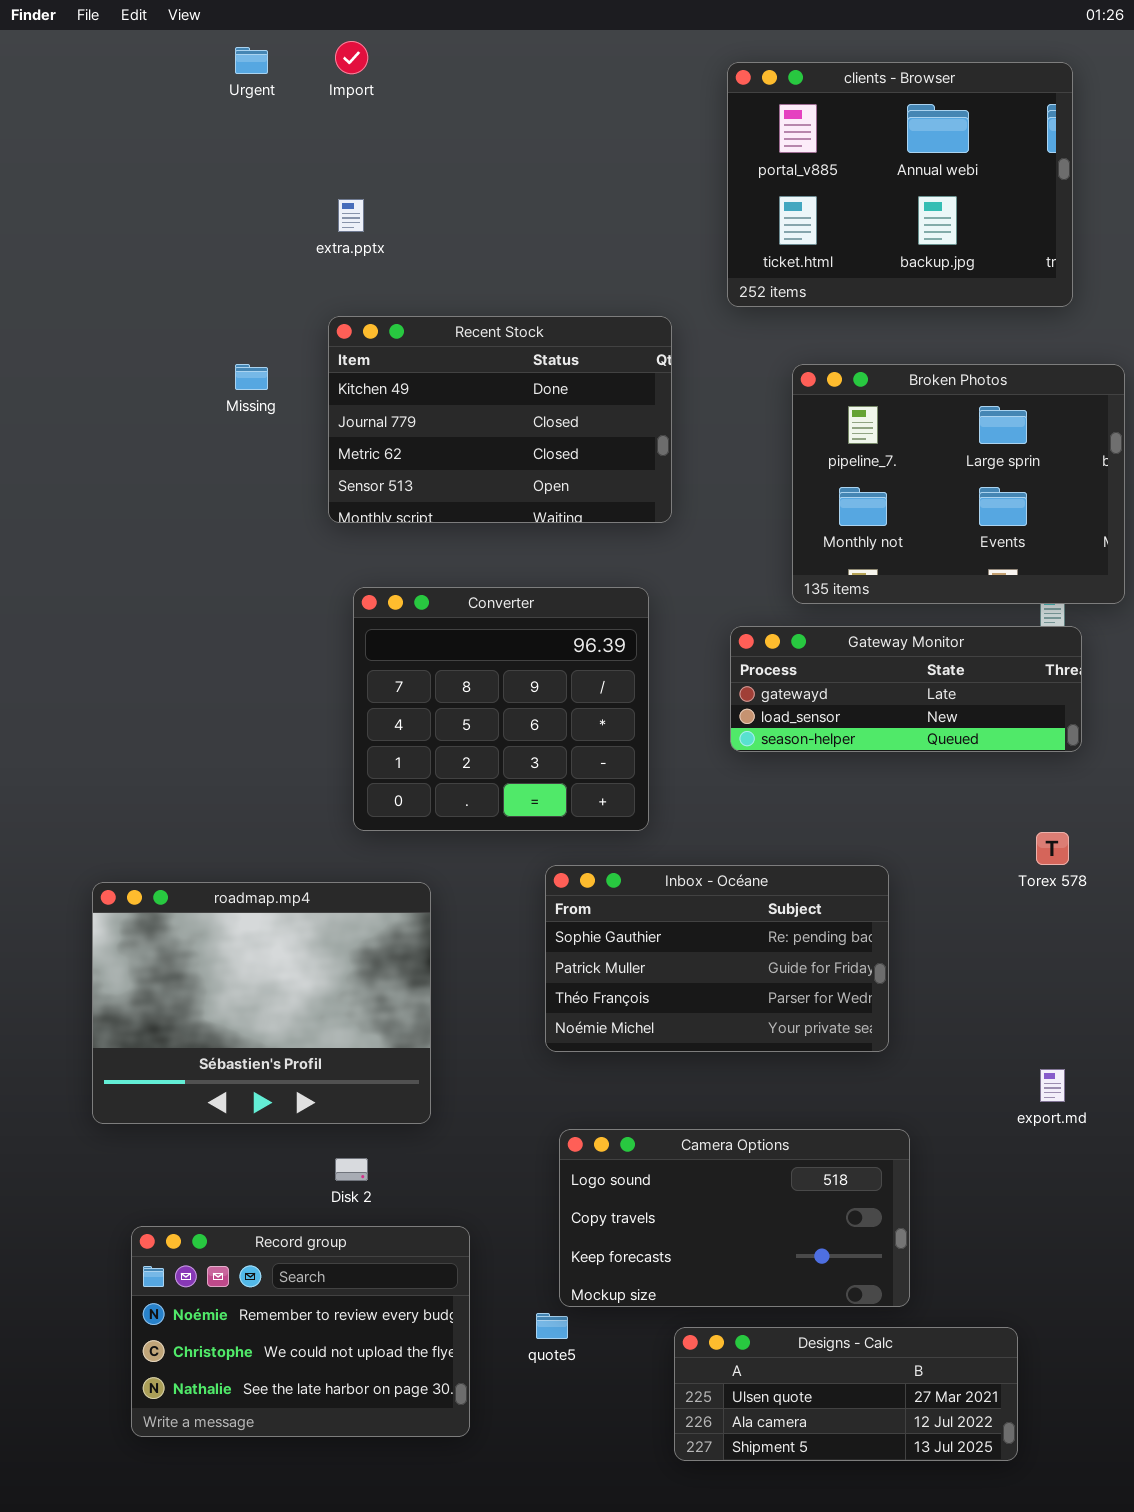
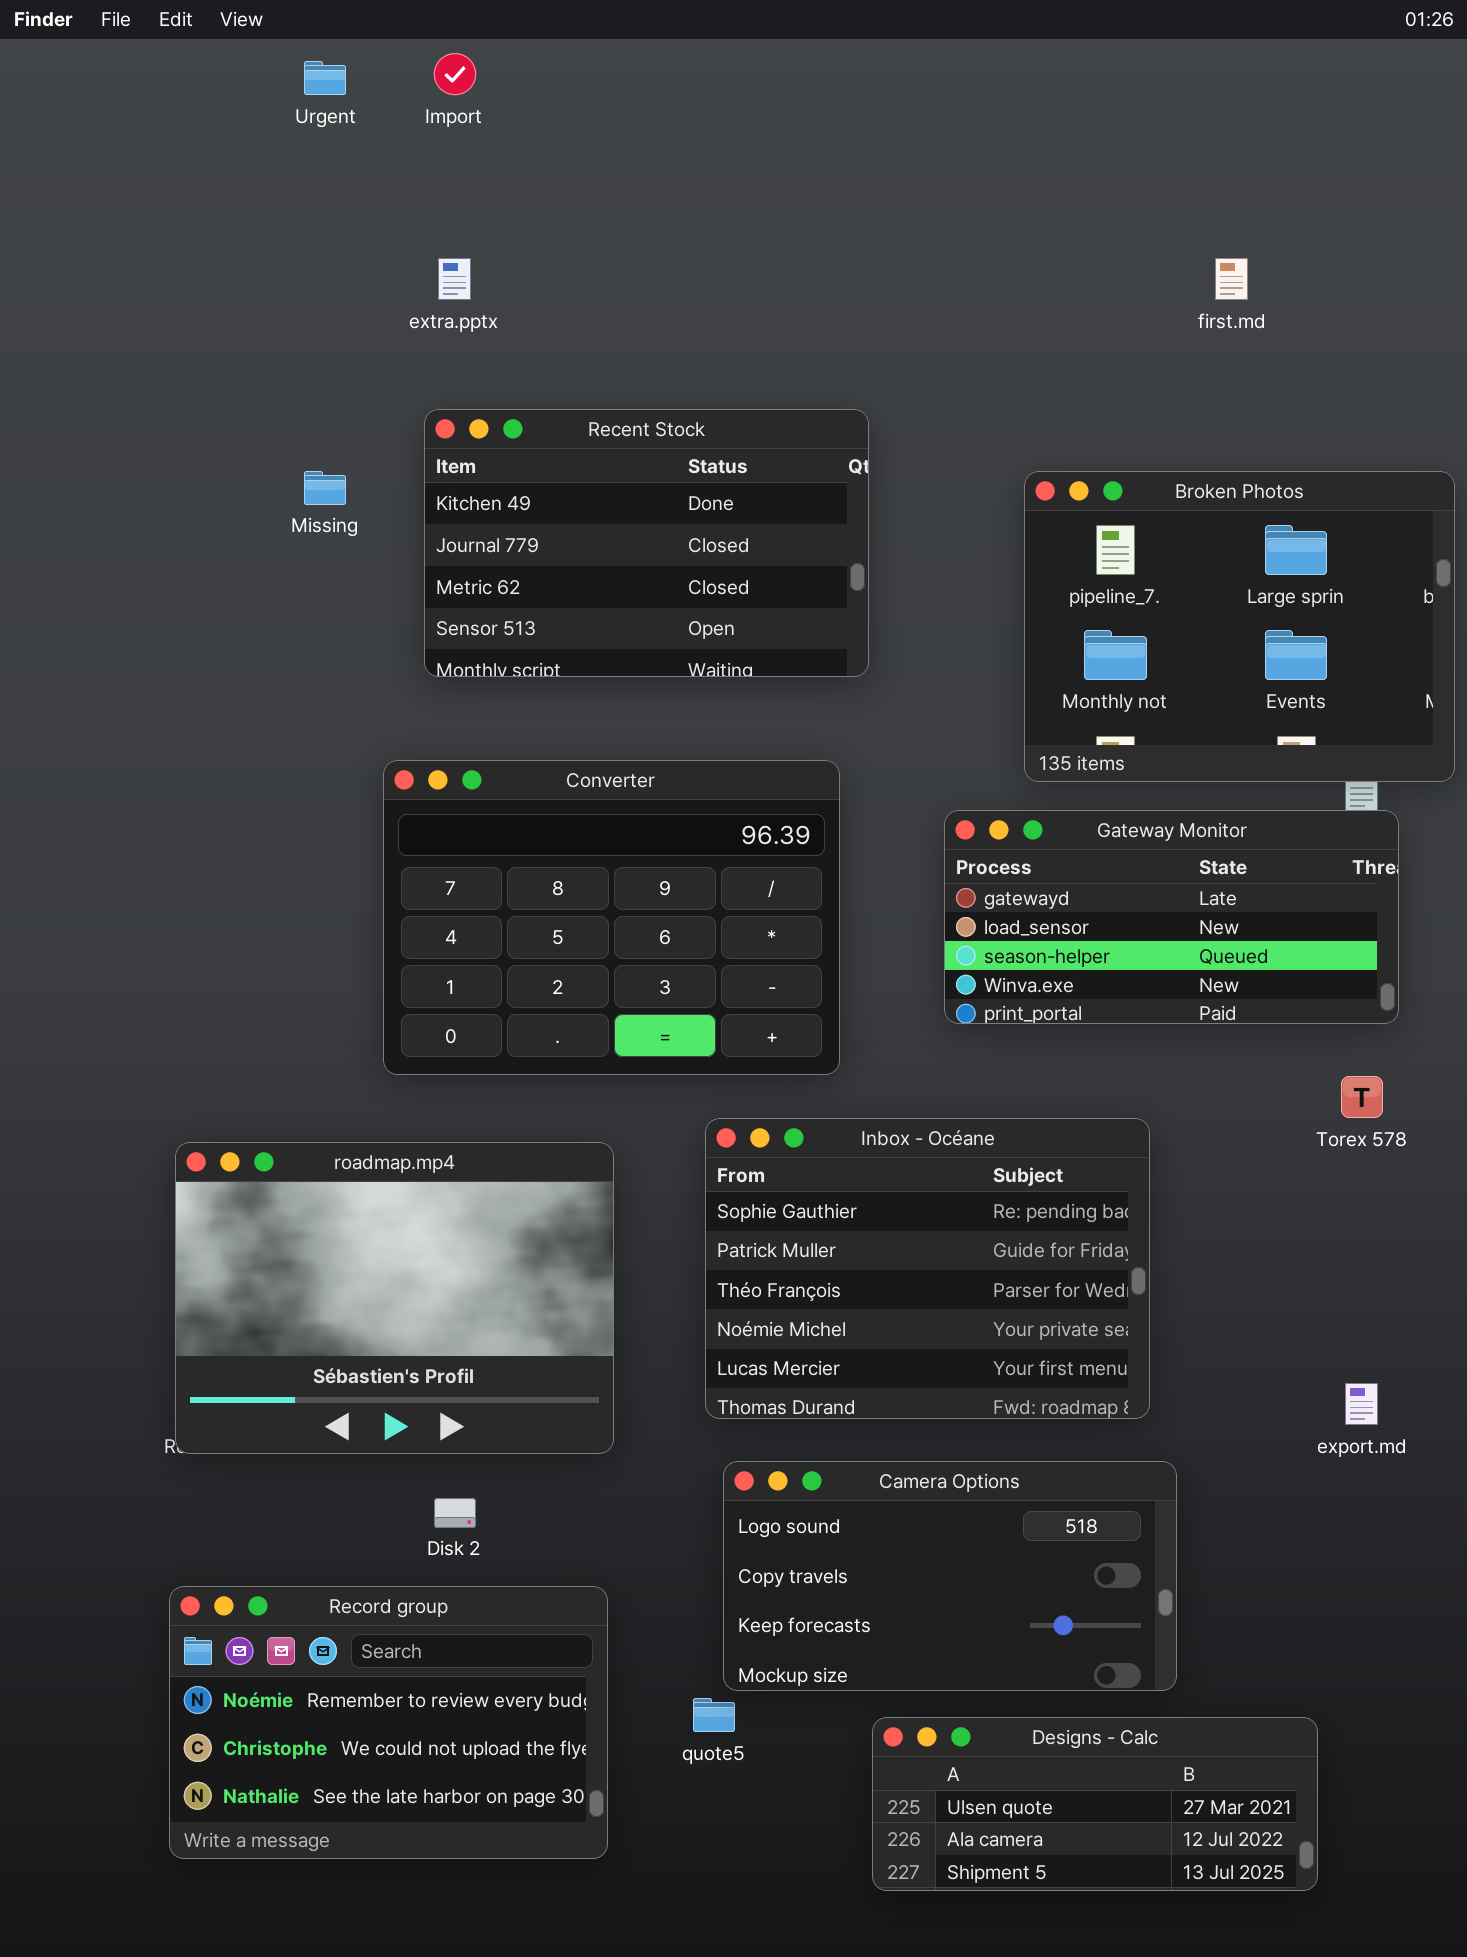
clients - Browser: [727,62,1073,307] -> none, closed
Converter: [353,587,649,831] -> [383,760,840,1075], resized
Gateway Monitor: [730,626,1082,752] -> [944,810,1399,1024], resized
Inbox - Océane: [545,865,889,1052] -> [705,1118,1150,1419], resized
roadmap.mp4: [92,882,431,1124] -> [175,1142,614,1454], moved

